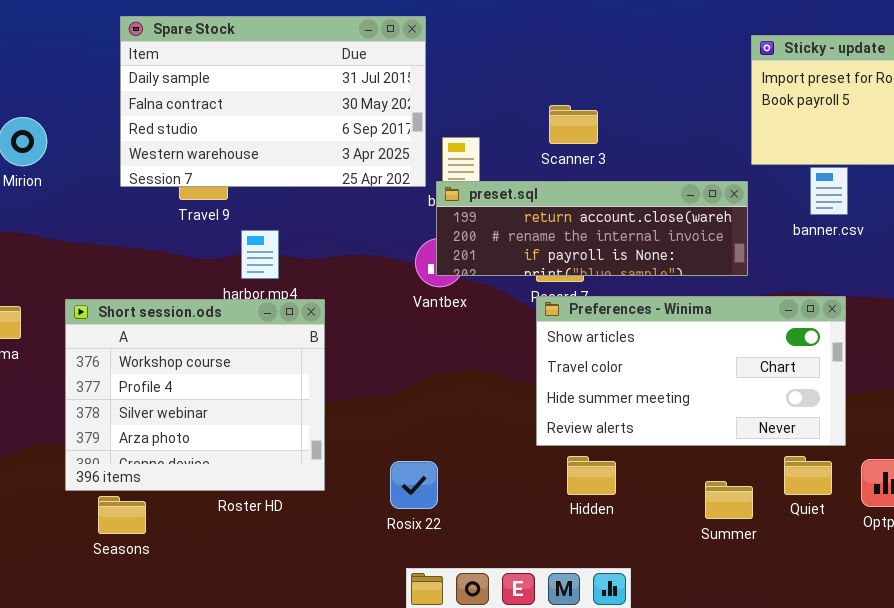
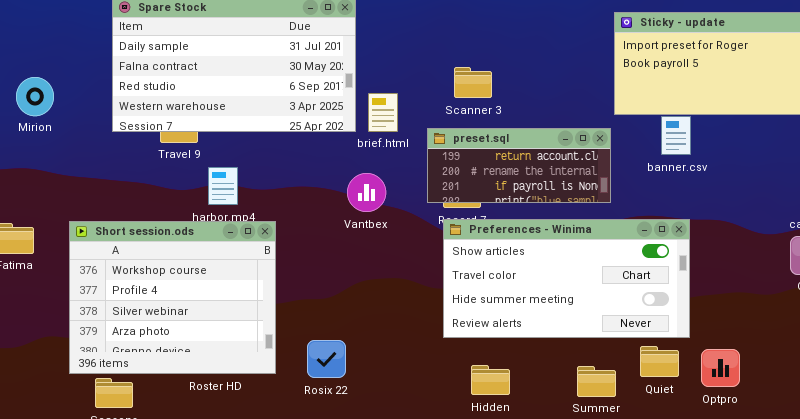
preset.sql: [436,181,748,276] -> [427,128,611,203], resized
Hidden: [567,456,616,495] -> [471,365,510,395], moved
Rosix 22: [390,461,438,509] -> [307,340,346,378], moved

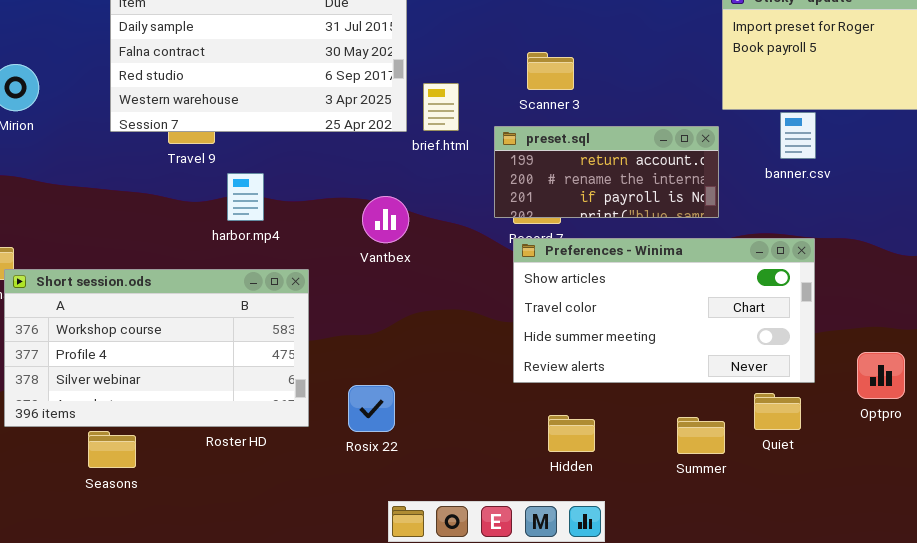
Vantbex: [347,173,386,212] -> [362,196,409,243], moved
Short session.ods: [69,221,276,374] -> [4,269,309,427], resized
Optpro: [701,349,740,387] -> [857,352,905,399], moved

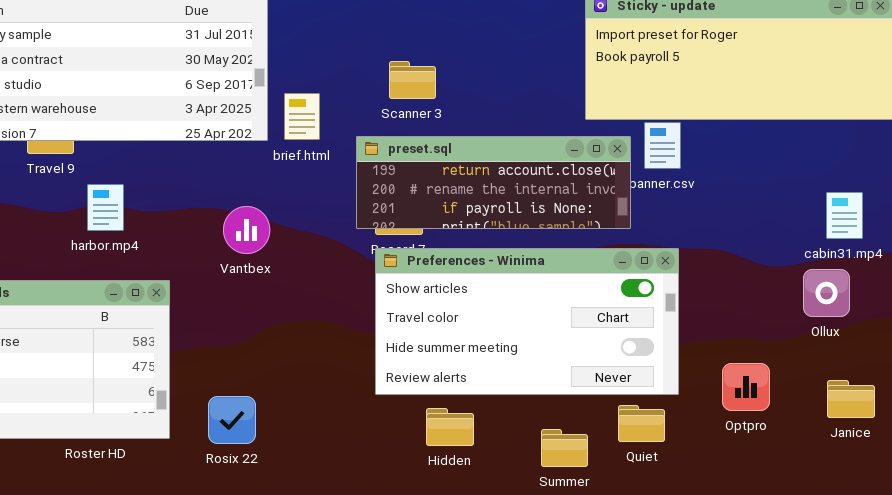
preset.sql: [494,126,719,218] -> [356,136,631,229], resized
Hidden: [548,415,595,452] -> [426,408,474,446], moved

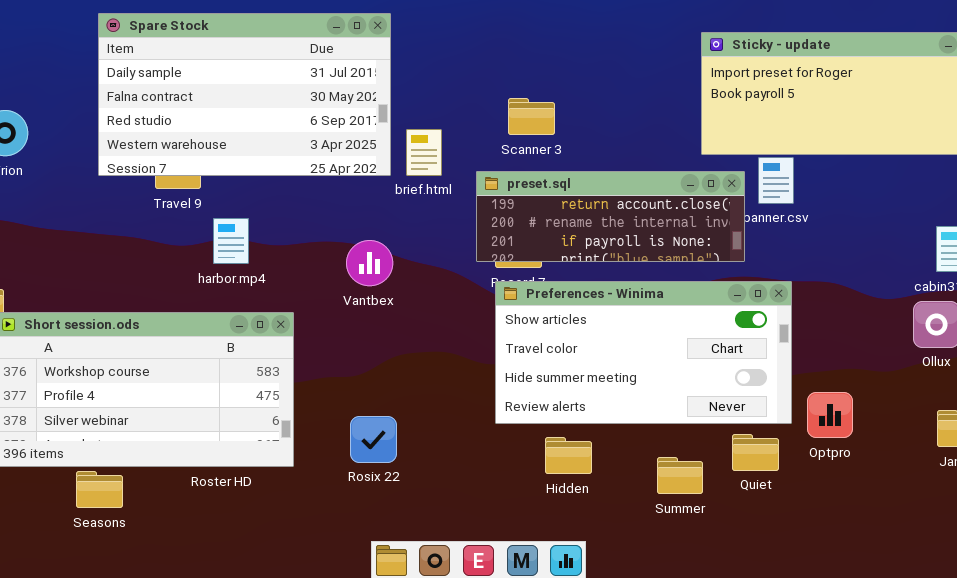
Optpro: [722,363,770,411] -> [807,392,853,438], moved
Rosix 22: [208,396,256,444] -> [350,416,397,463], moved

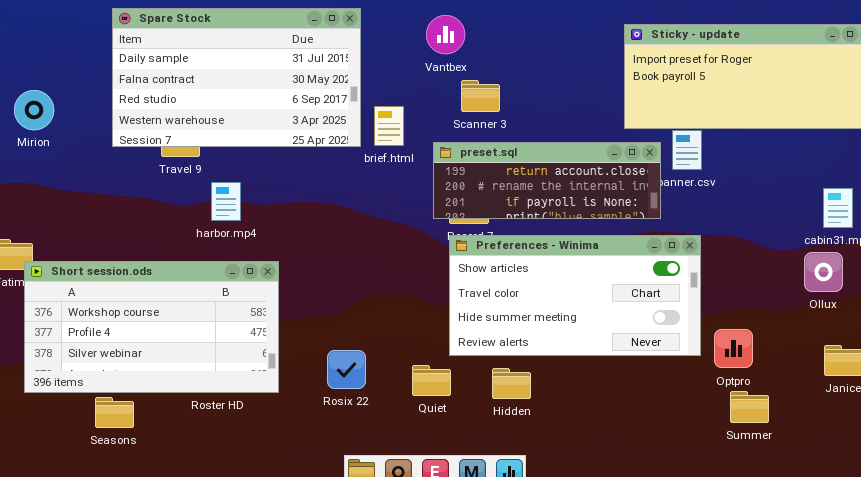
Vantbex: [346,240,393,286] -> [426,15,465,54], moved
Quiet: [732,434,779,471] -> [412,365,451,396], moved
Summer: [657,457,703,494] -> [730,391,769,423], moved

